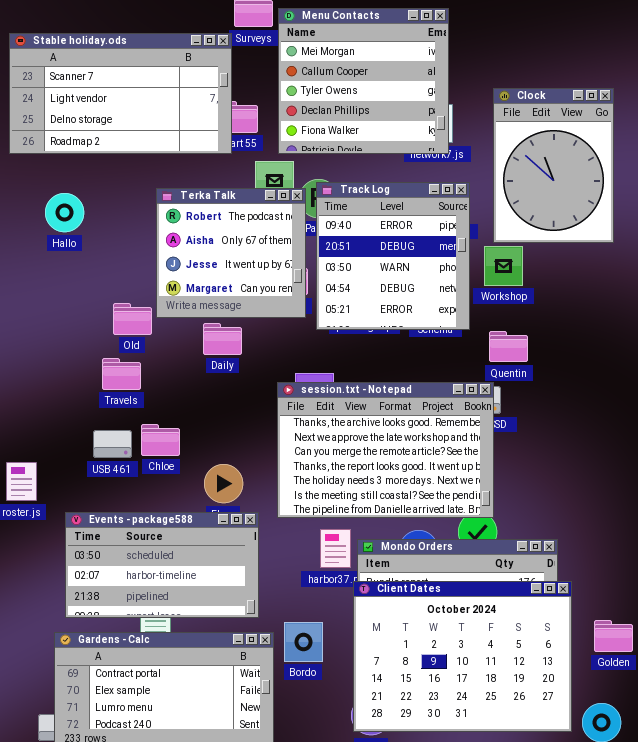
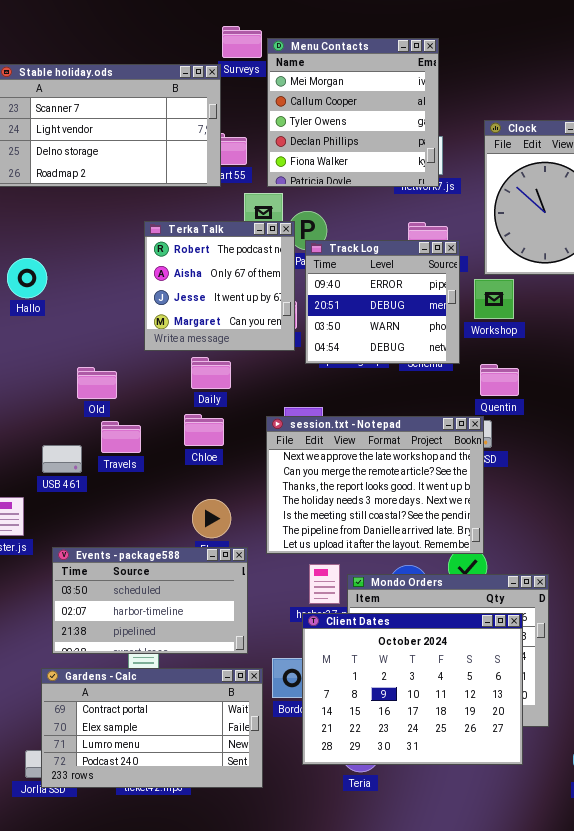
Track Log: [316,182,470,330] -> [305,240,460,364], resized
Hallo: [45,193,84,232] -> [7,258,47,298], moved
Old: [113,303,152,335] -> [77,367,117,399], moved
Travels: [102,358,141,390] -> [101,421,141,453], moved
session.txt - Notepad: [277,382,494,518] -> [266,416,484,554], scrolled down 1 row
Chloe: [141,424,180,456] -> [184,414,224,446], moved
USB 461: [93,430,132,458] -> [42,445,82,473], moved
Client Dates: [353,581,572,732] -> [302,613,523,765], moved

